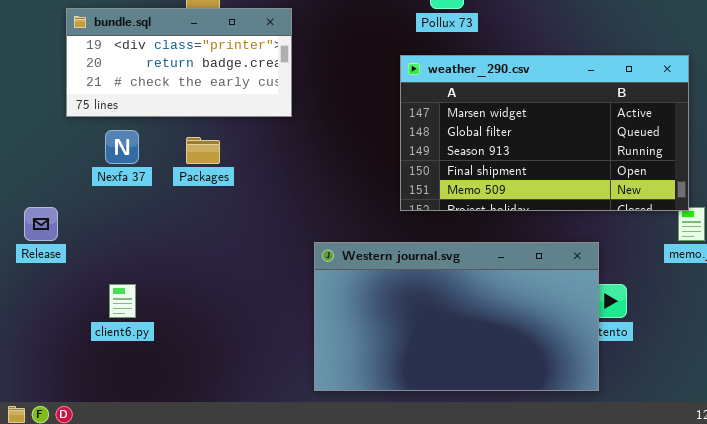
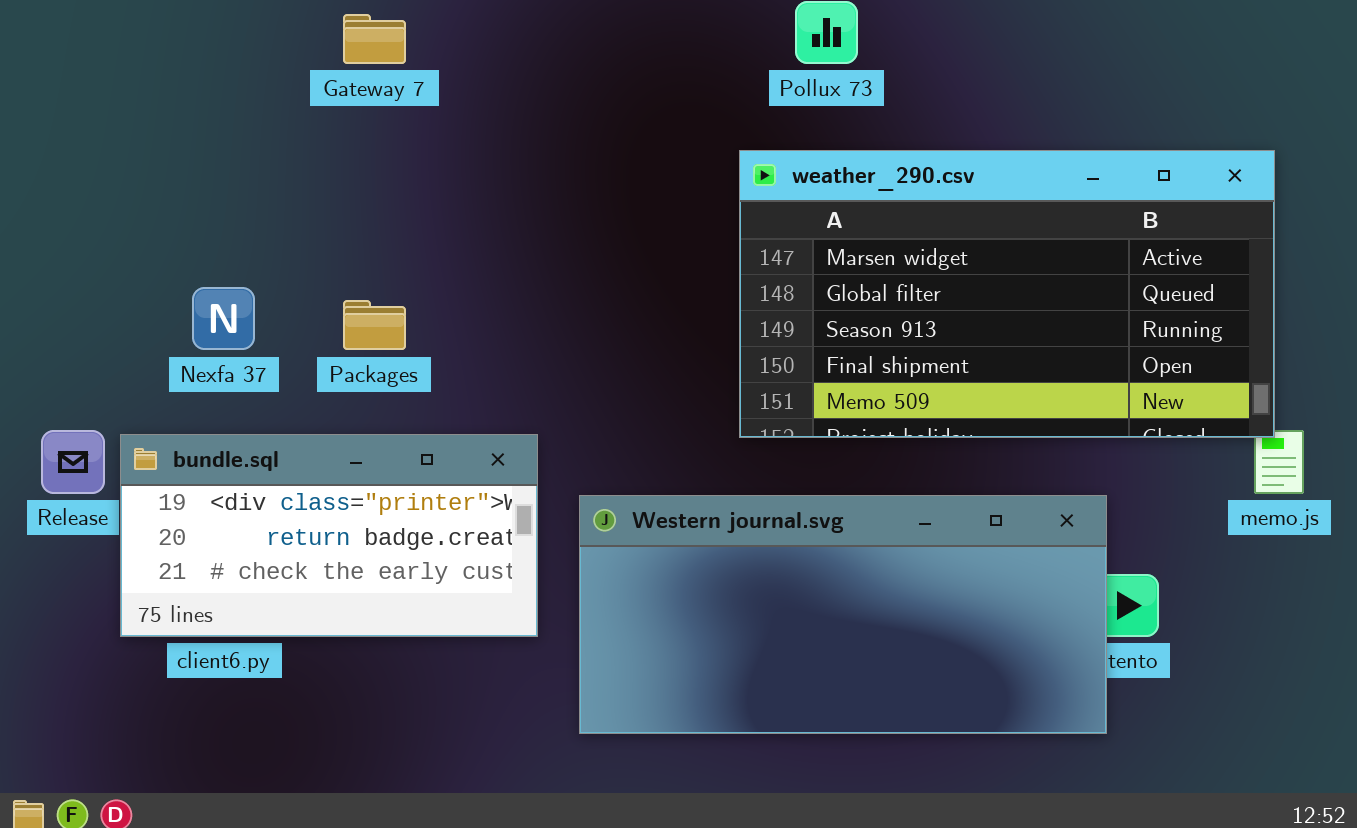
bundle.sql: [66,8,292,117] -> [120,434,538,637], moved
Western journal.svg: [314,242,599,391] -> [579,495,1107,734], resized

